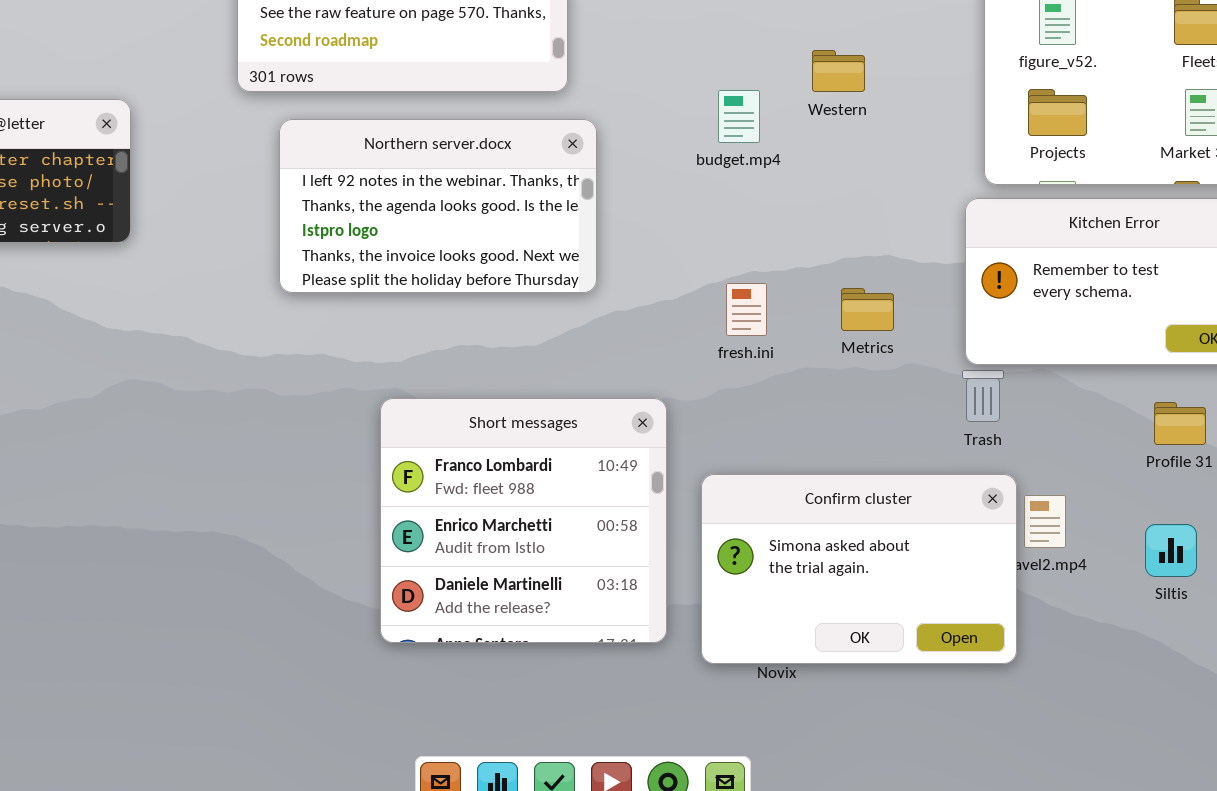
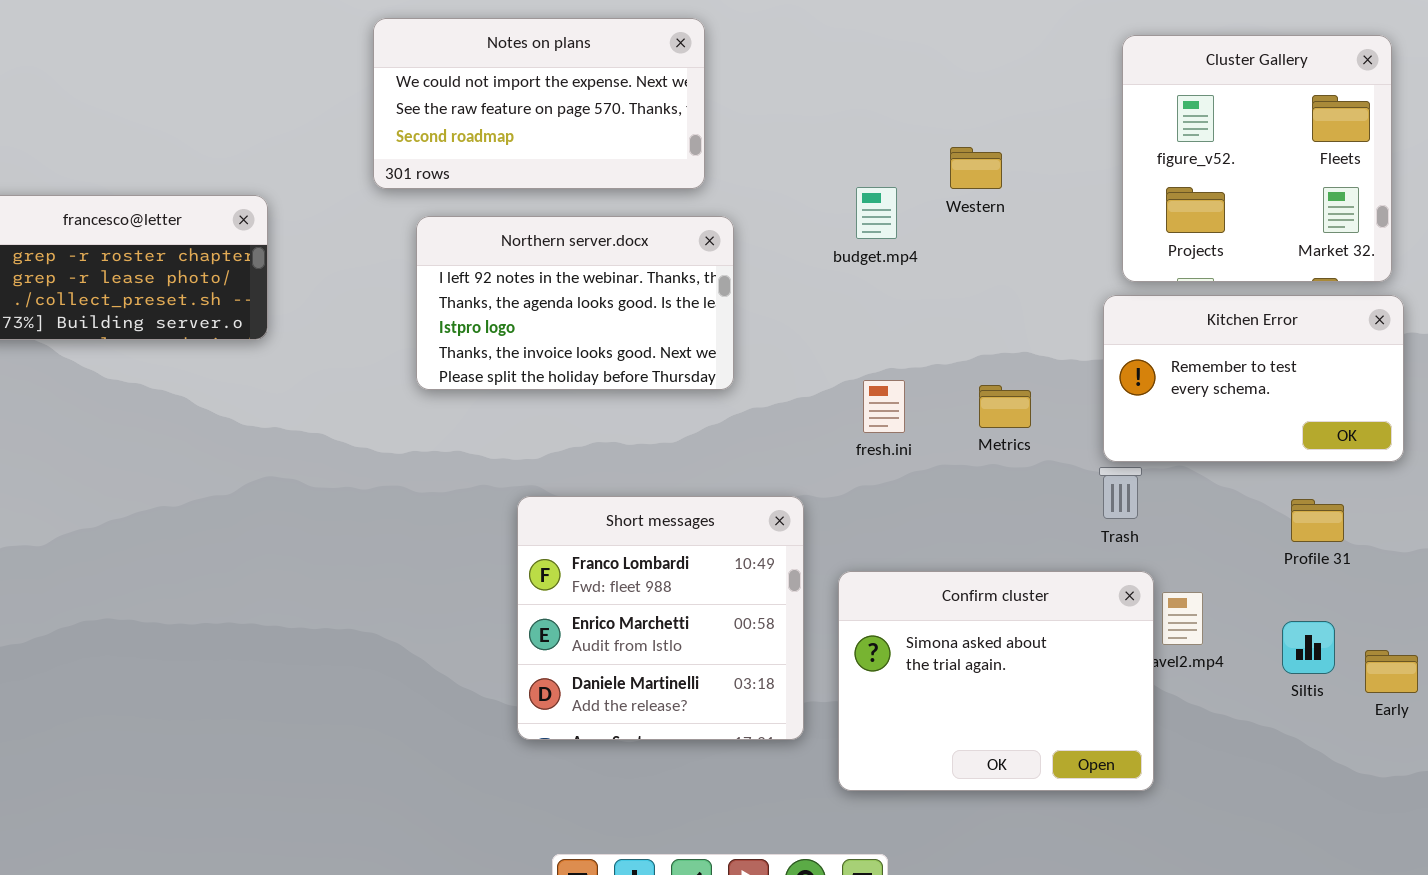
Confirm cluster: [701,474,1017,664] -> [838,571,1154,791], resized

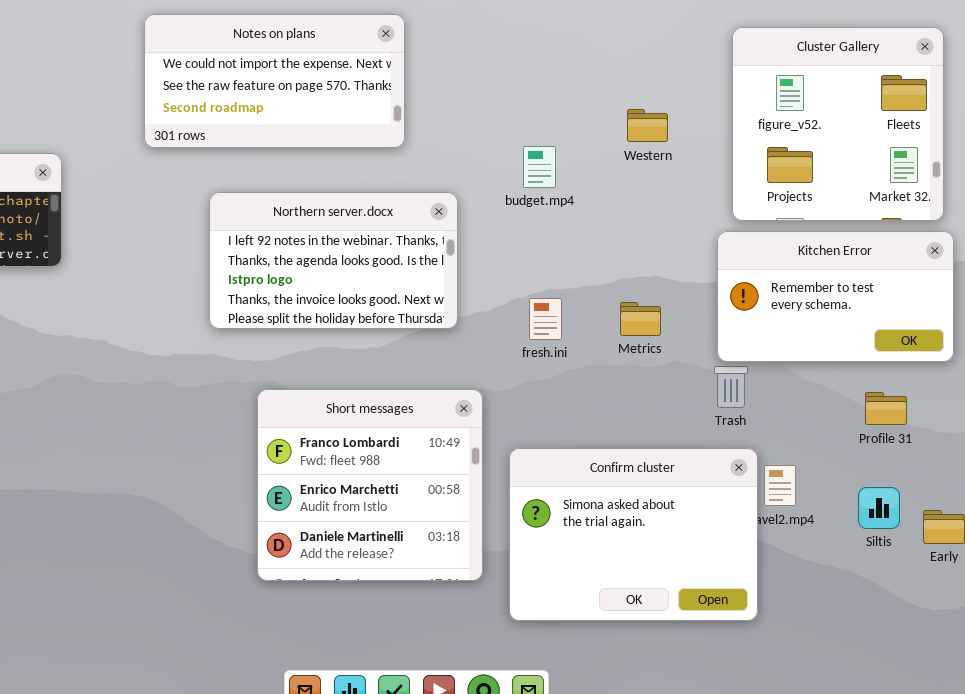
Western: [950,147,1002,189] -> [627,109,668,142], moved
Northern server.docx: [416,216,734,390] -> [209,192,458,329], moved

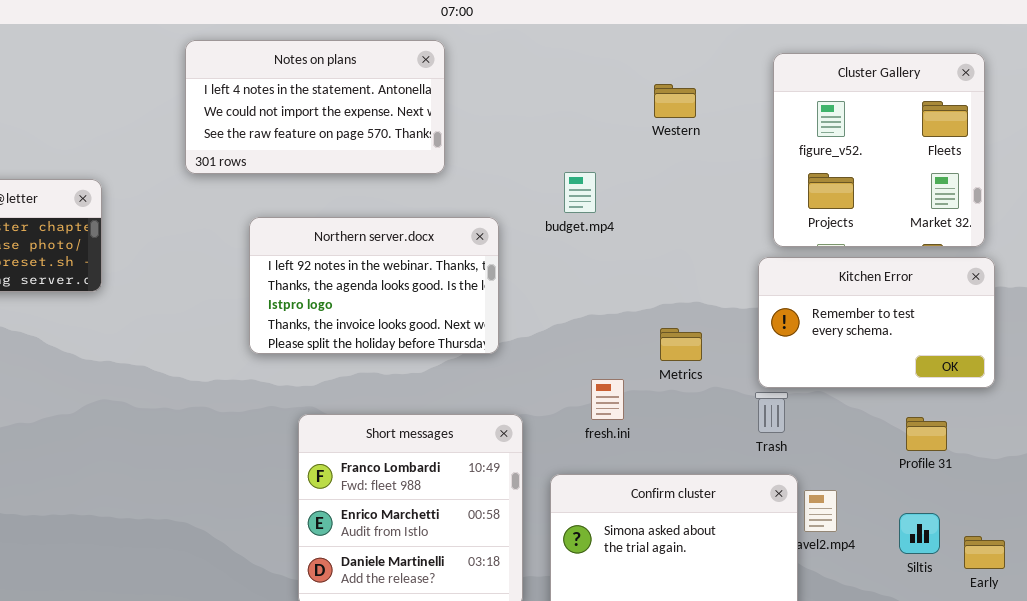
Notes on plans: [144,14,405,148] -> [185,40,445,174], scrolled up 1 row
Western: [627,109,668,142] -> [654,84,696,118], moved
fresh.ini: [529,298,562,340] -> [591,379,624,420], moved

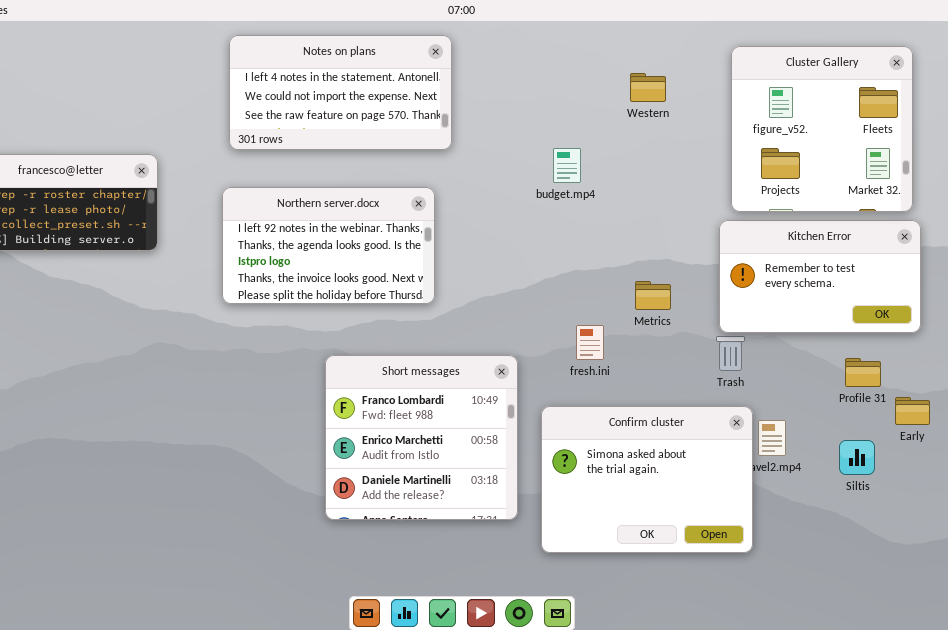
Northern server.docx: [249,217,499,354] -> [222,187,435,304], moved
Early: [964,536,1005,569] -> [895,397,930,425], moved

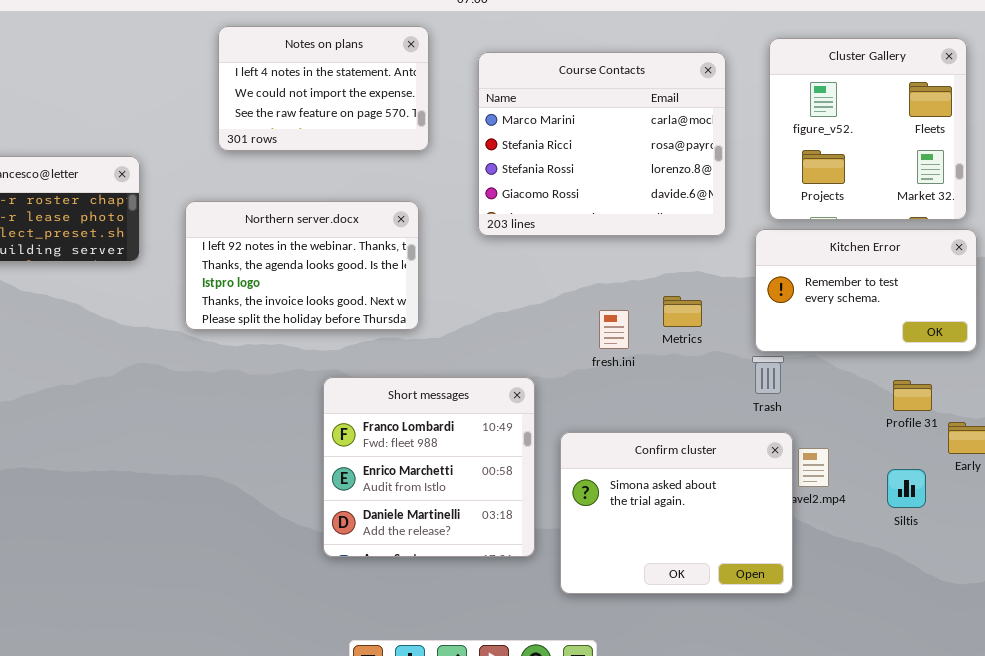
Notes on plans: [229,35,452,150] -> [218,26,429,151], resized
Course Contacts: none -> [478,52,726,236], opened
Northern server.docx: [222,187,435,304] -> [185,201,419,330], moved
fresh.ini: [576,325,604,360] -> [599,310,629,349], moved

